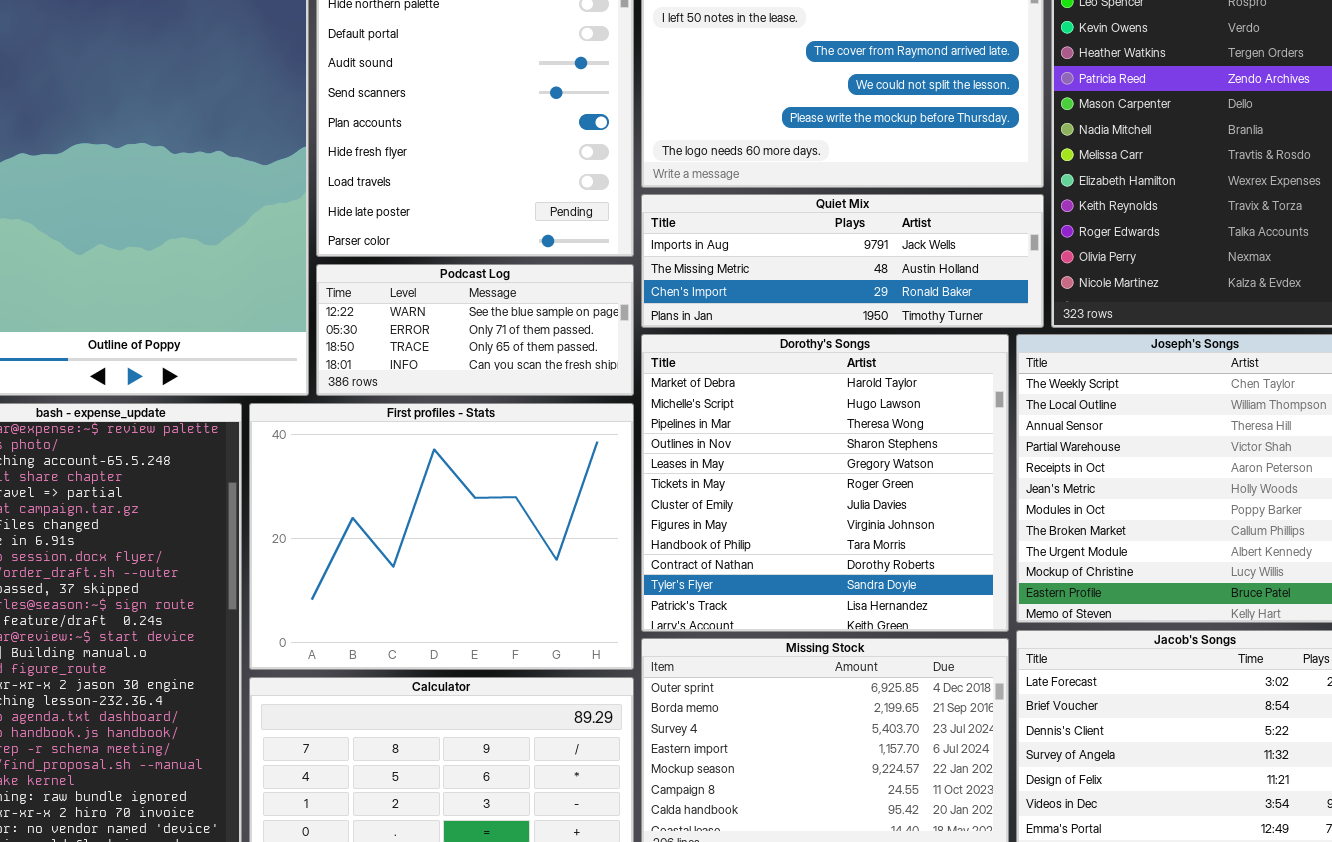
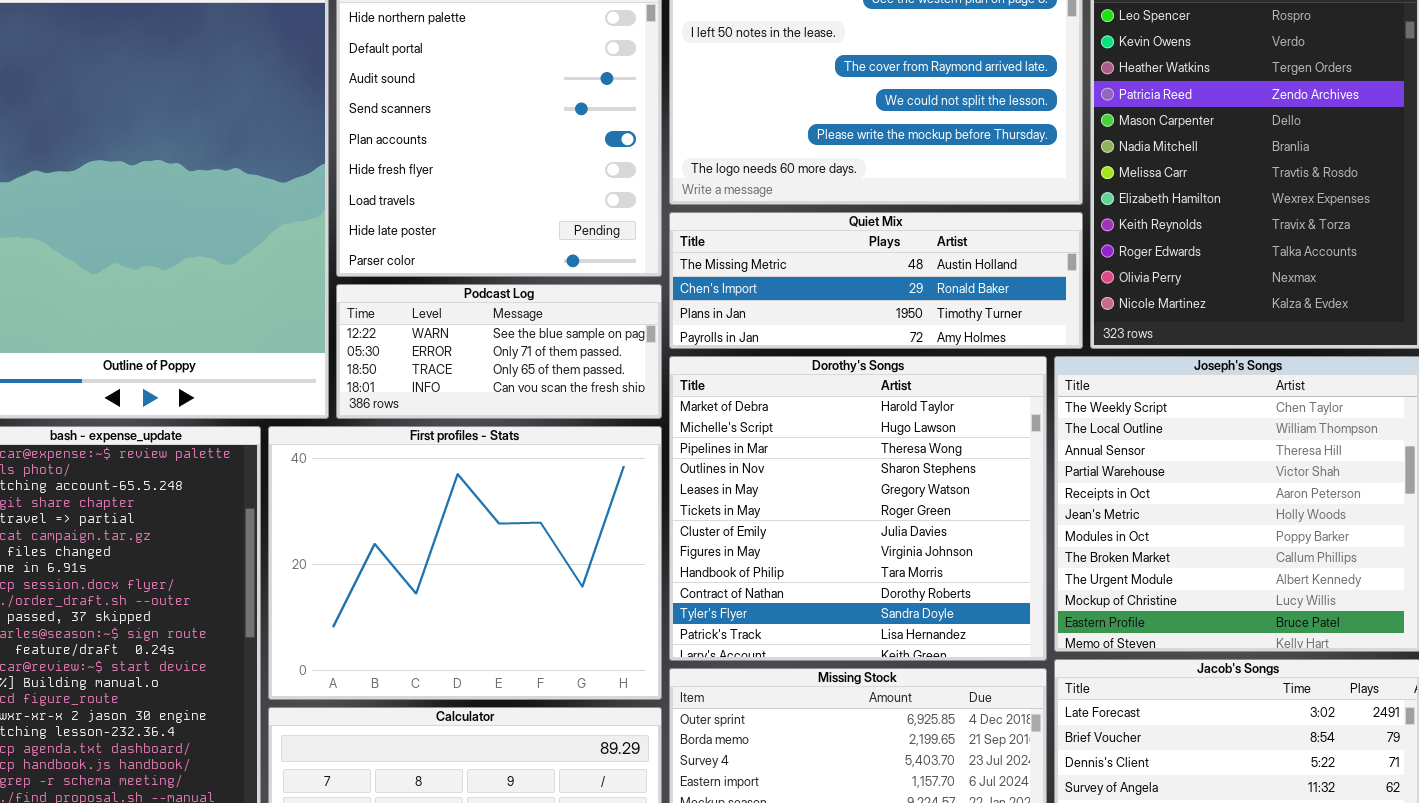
Quiet Mix: [641,194,1044,328] -> [669,212,1083,349], scrolled down 1 row

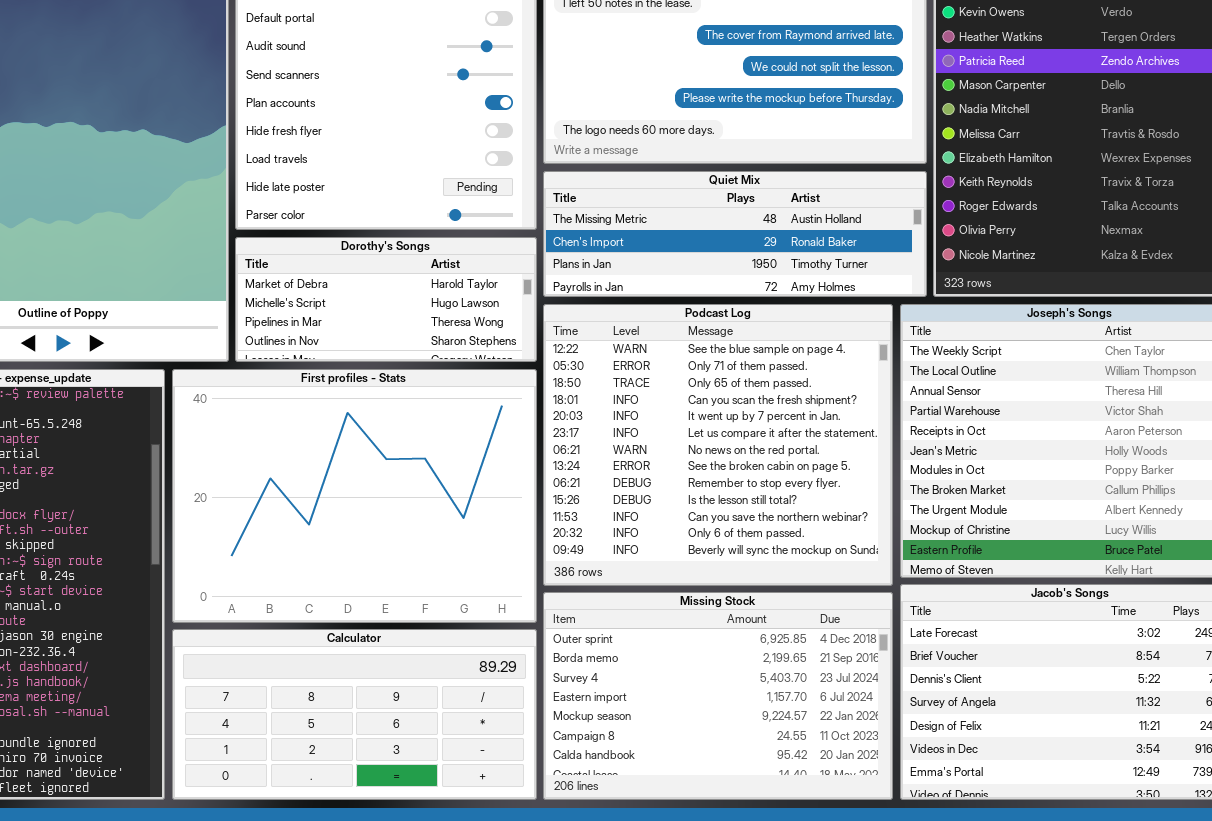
Podcast Log: [336,284,662,419] -> [543,304,893,586], moved, resized
Dorothy's Songs: [669,356,1047,661] -> [235,237,537,362], moved, resized

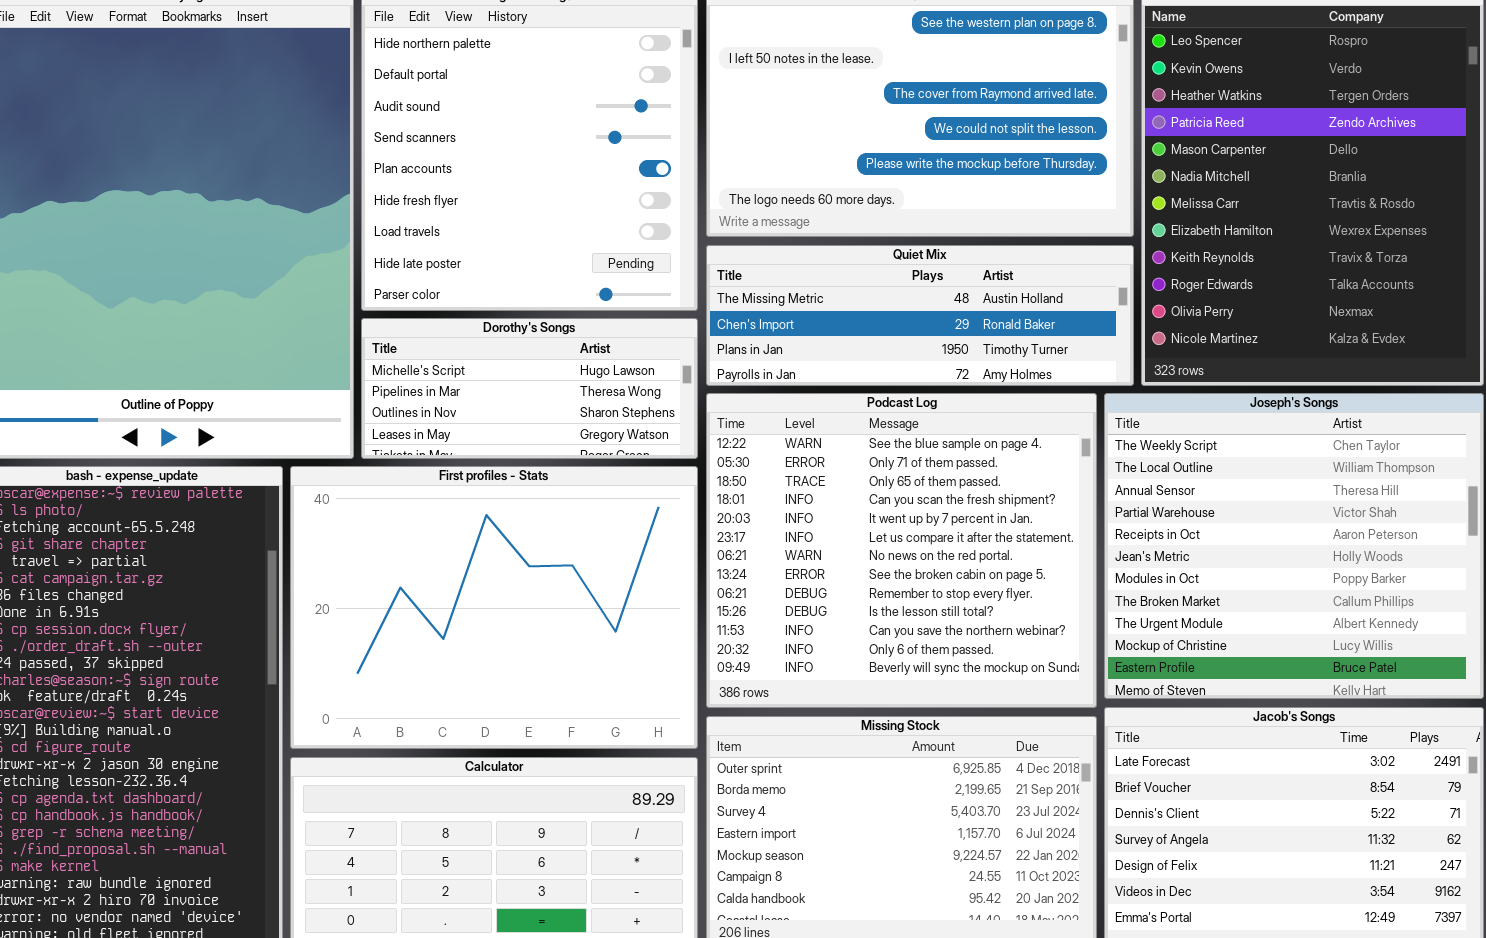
Dorothy's Songs: [235,237,537,362] -> [361,318,698,459], scrolled down 1 row

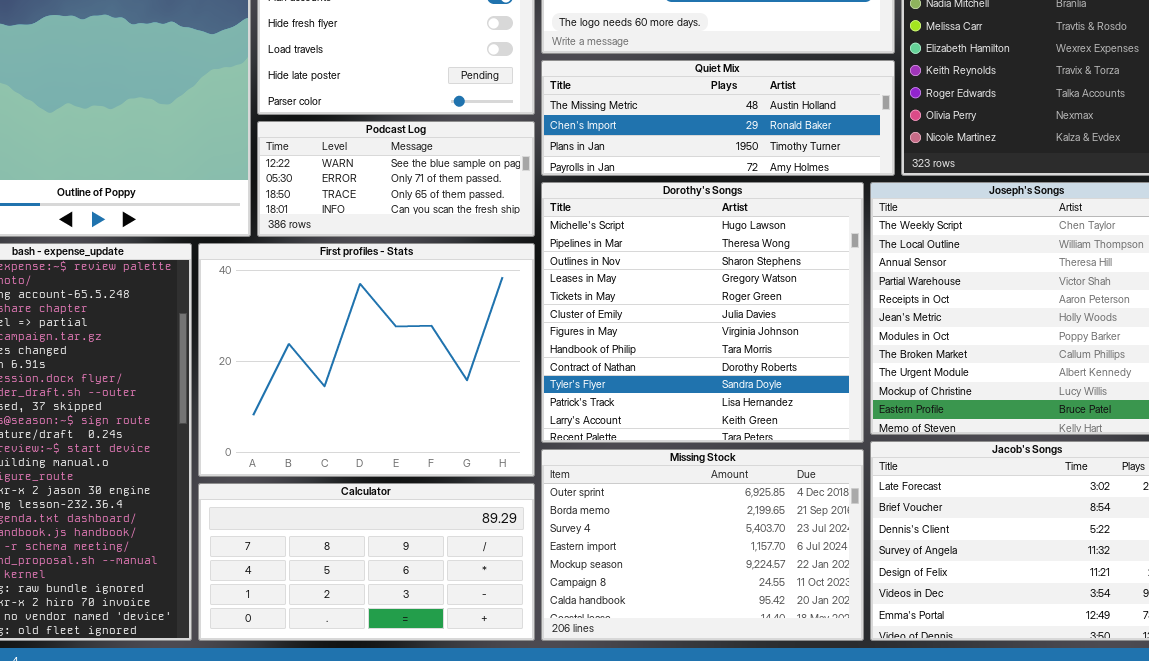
Dorothy's Songs: [361,318,698,459] -> [541,182,864,443], moved, resized
Podcast Log: [706,393,1097,708] -> [257,121,535,237], moved, resized

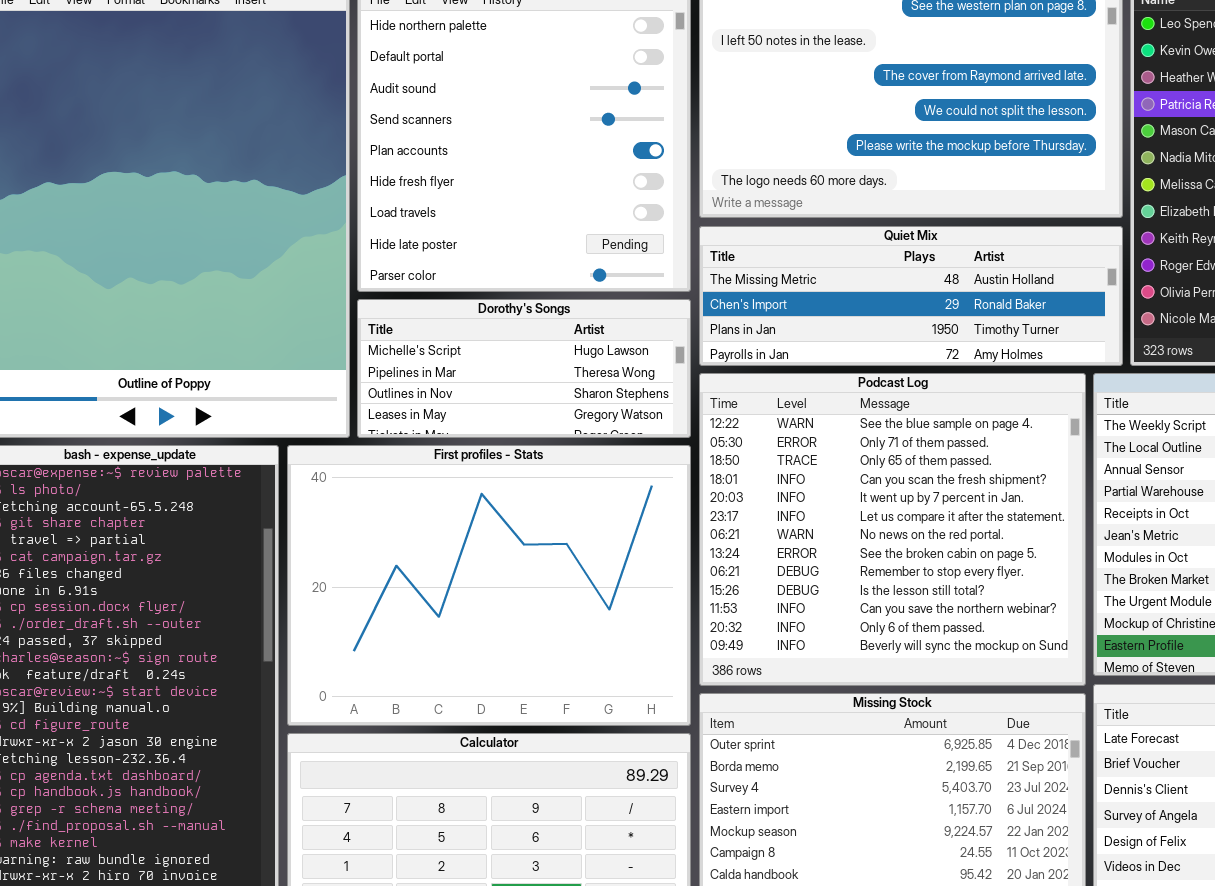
Podcast Log: [257,121,535,237] -> [699,373,1086,686], moved, resized
Dorothy's Songs: [541,182,864,443] -> [357,299,691,438], moved, resized

